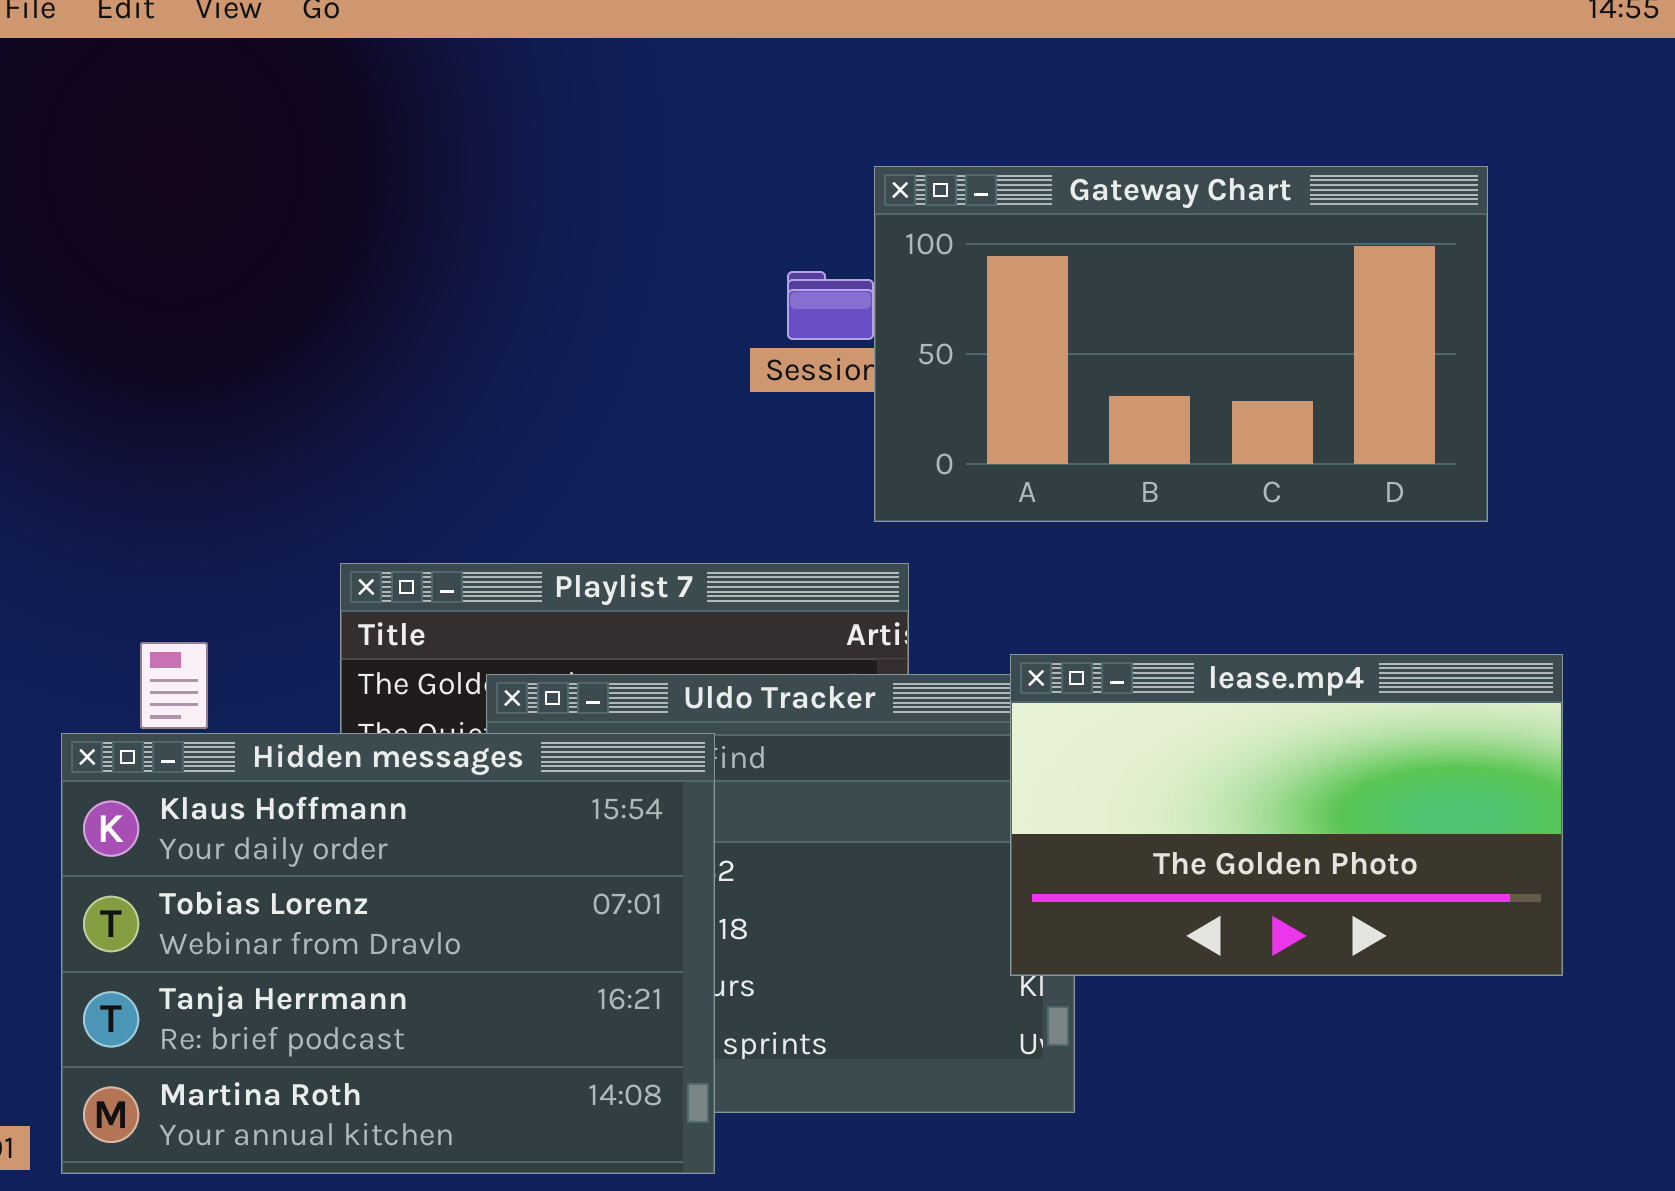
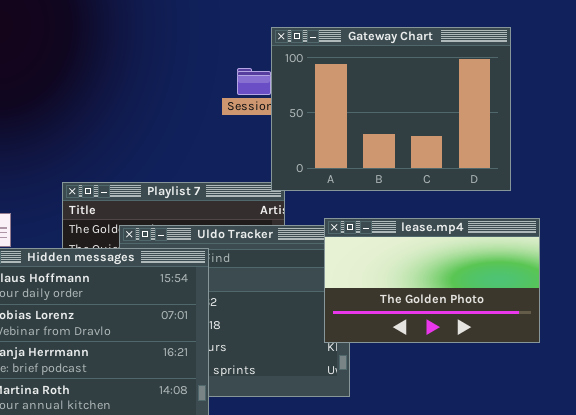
Gateway Chart: [874,166,1488,522] -> [271,27,511,191], resized

